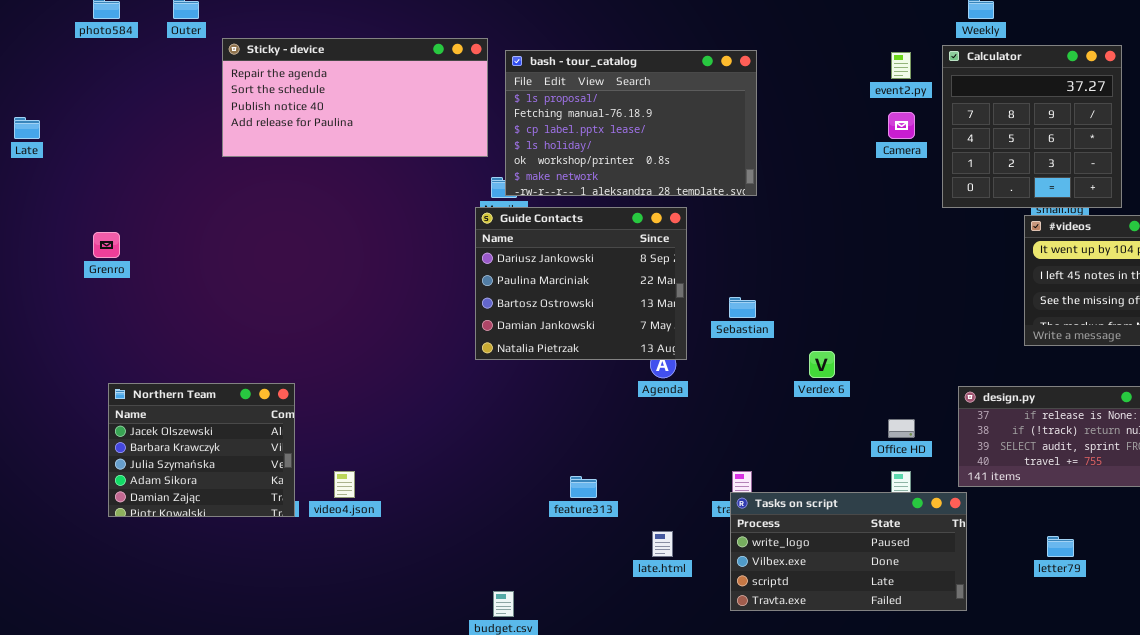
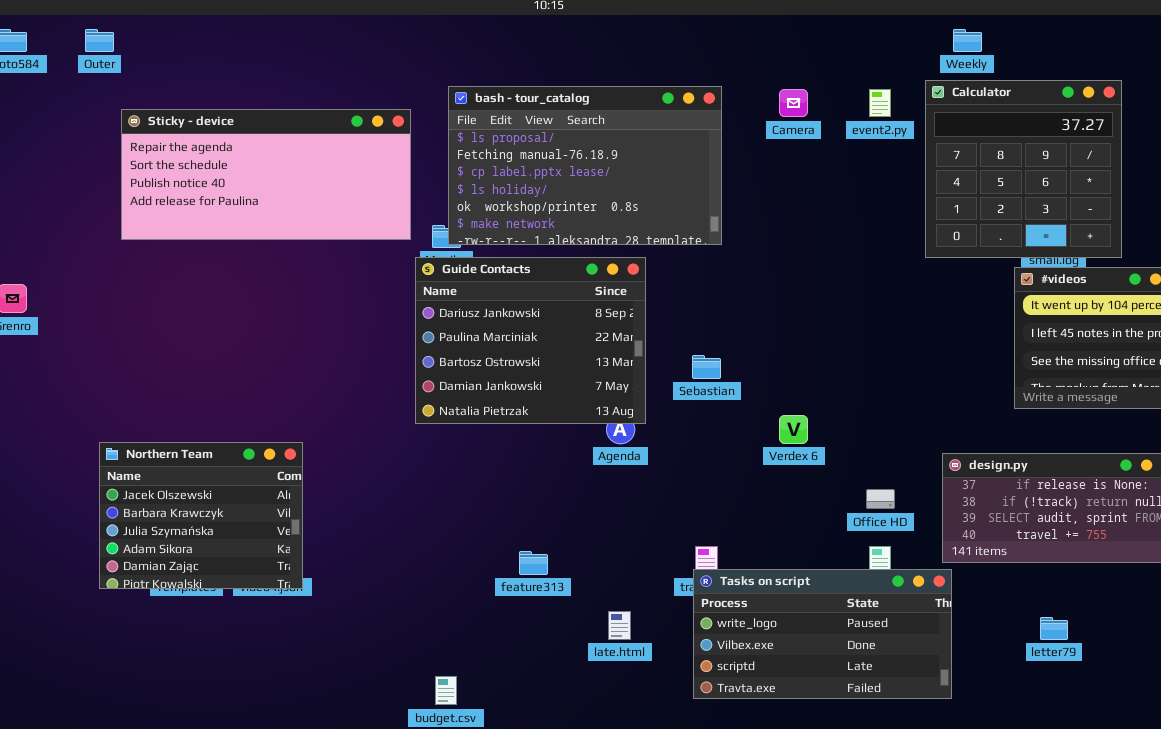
Sticky - device: [222,38,488,157] -> [121,109,411,240], moved
Camera: [888,112,915,139] -> [779,89,808,117], moved
Northern Team: [108,383,295,517] -> [99,442,303,589], moved

